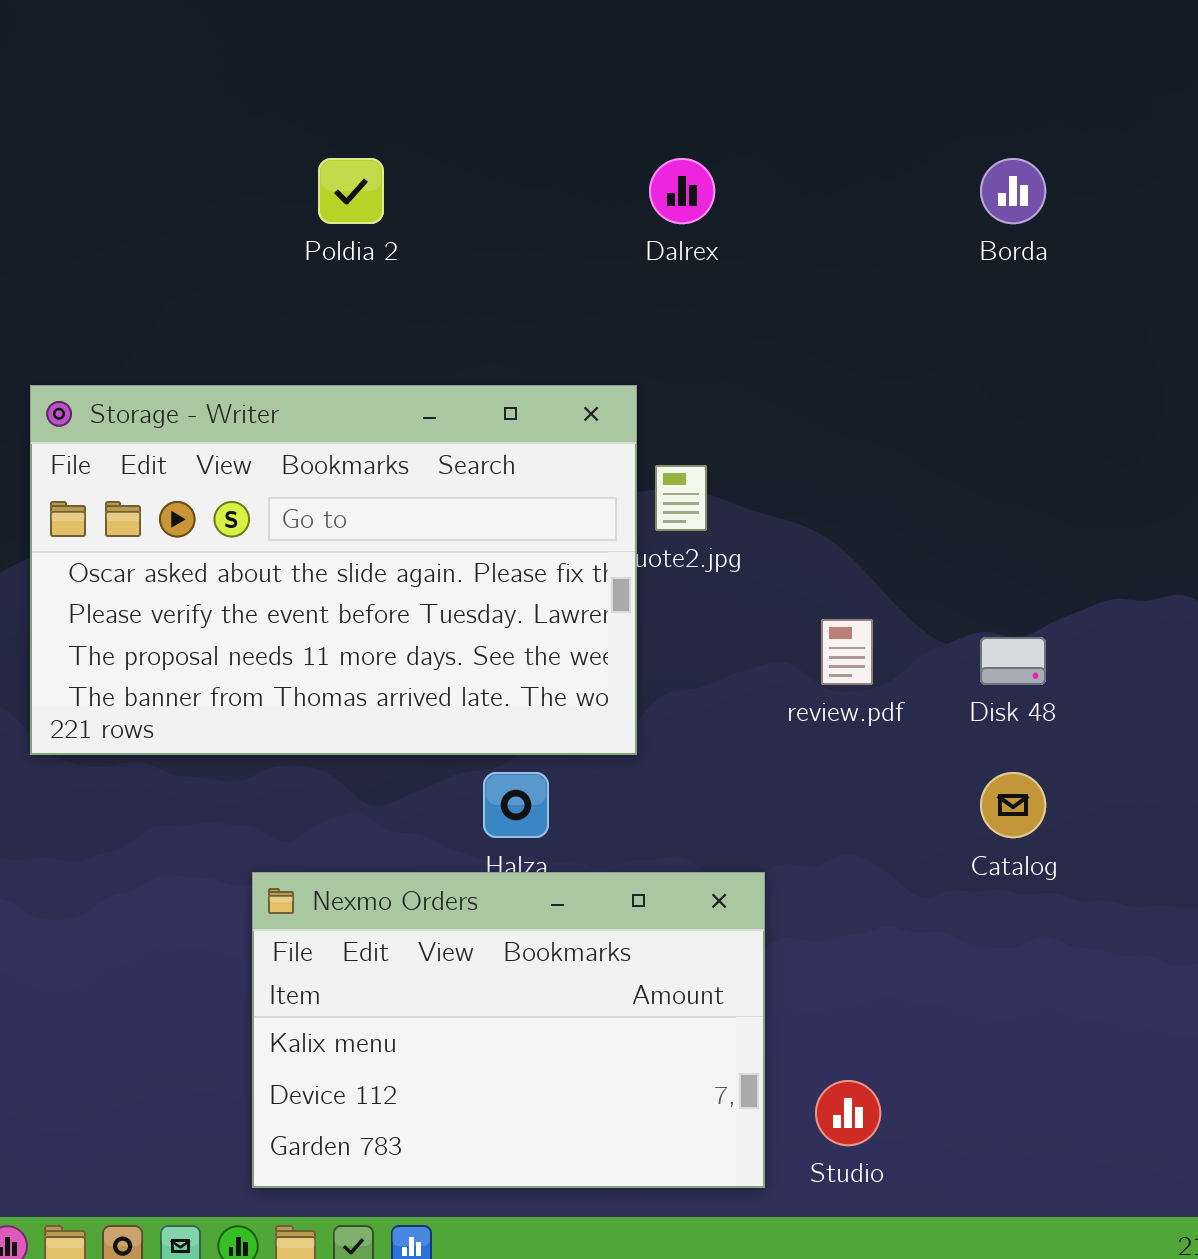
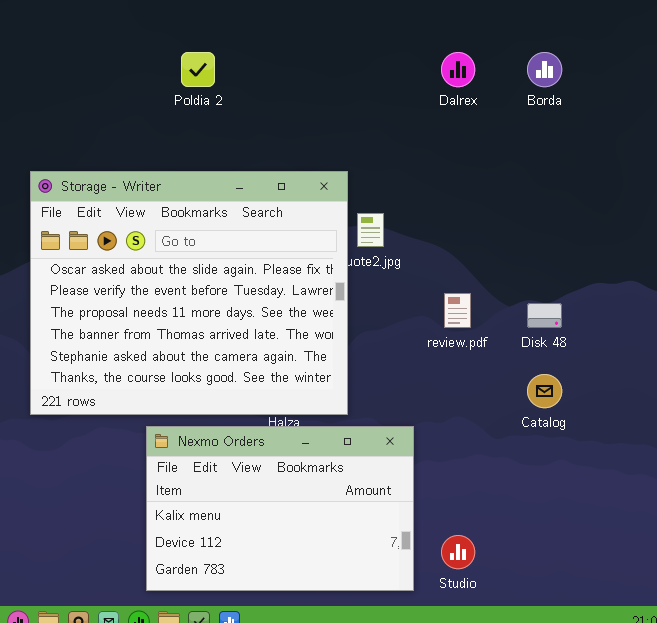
Dalrex: [649,158,715,224] -> [441,52,475,87], moved
Storage - Writer: [30,385,637,755] -> [30,171,348,415], resized

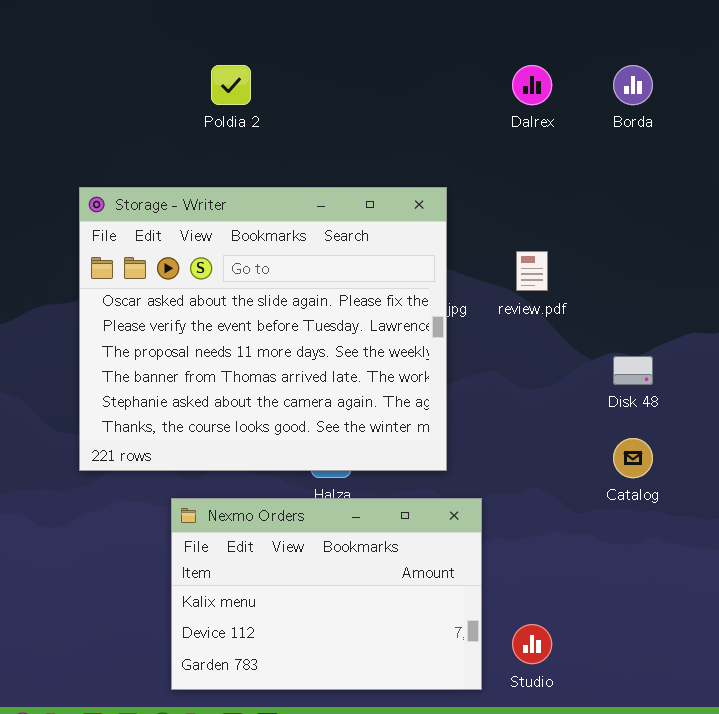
Storage - Writer: [30,171,348,415] -> [79,187,447,471], moved
review.pdf: [444,293,471,328] -> [516,251,548,291], moved

